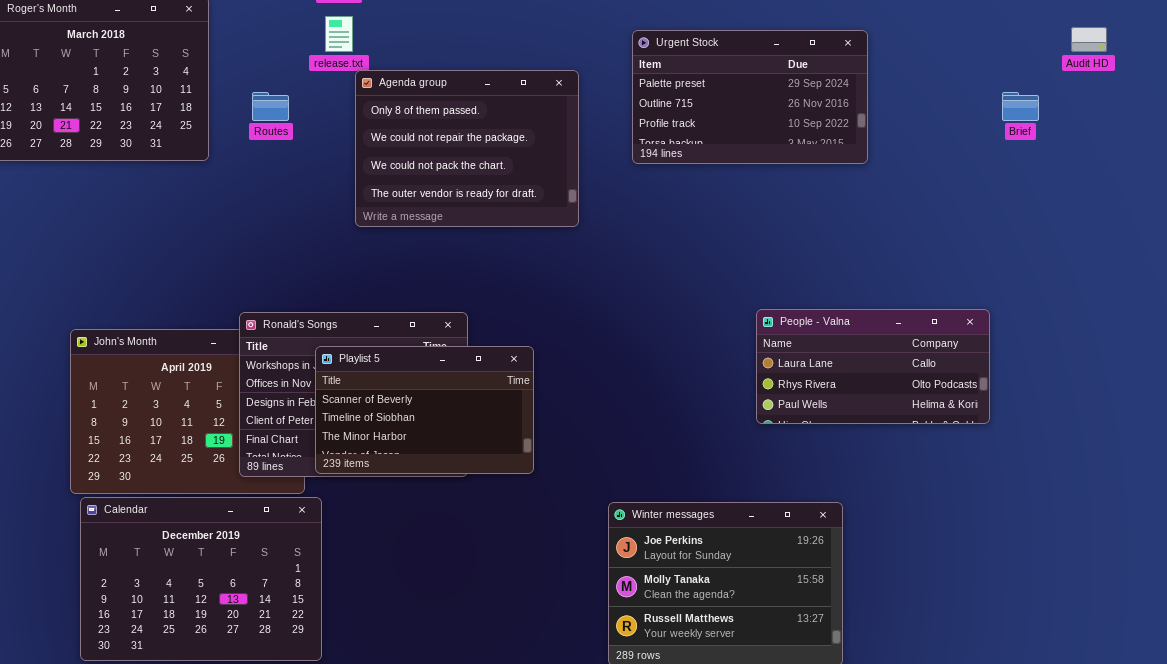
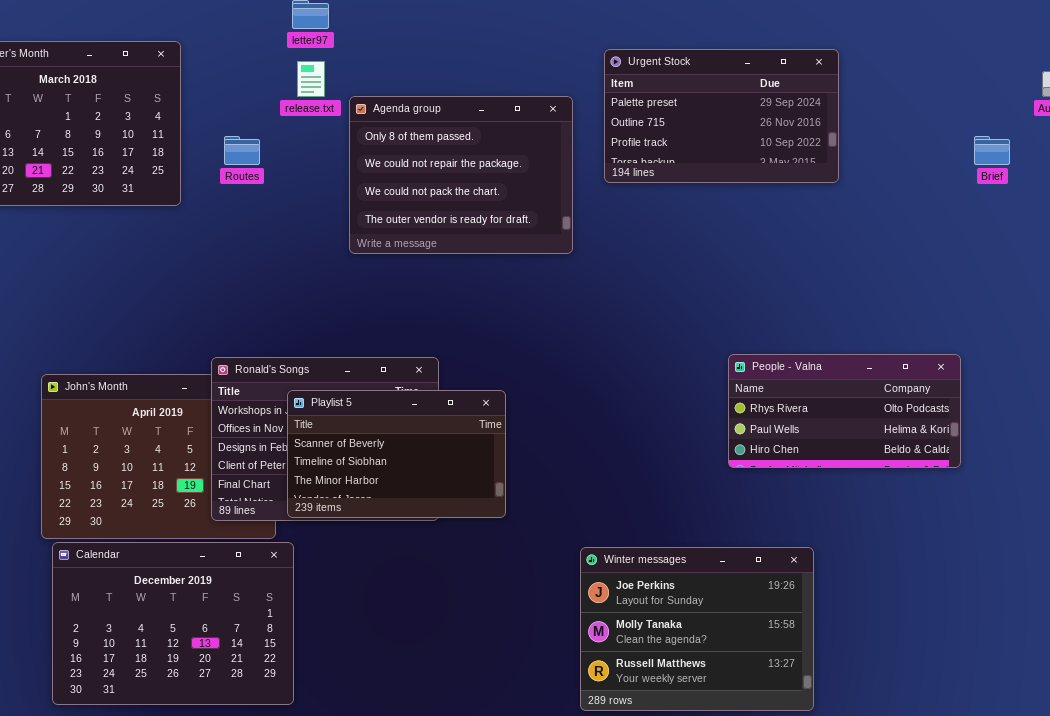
Urgent Stock: [632,30,868,164] -> [604,49,839,183], moved
Agenda group: [355,70,579,227] -> [349,96,573,254], moved
People - Valna: [756,309,990,424] -> [728,354,961,468], scrolled down 1 row

